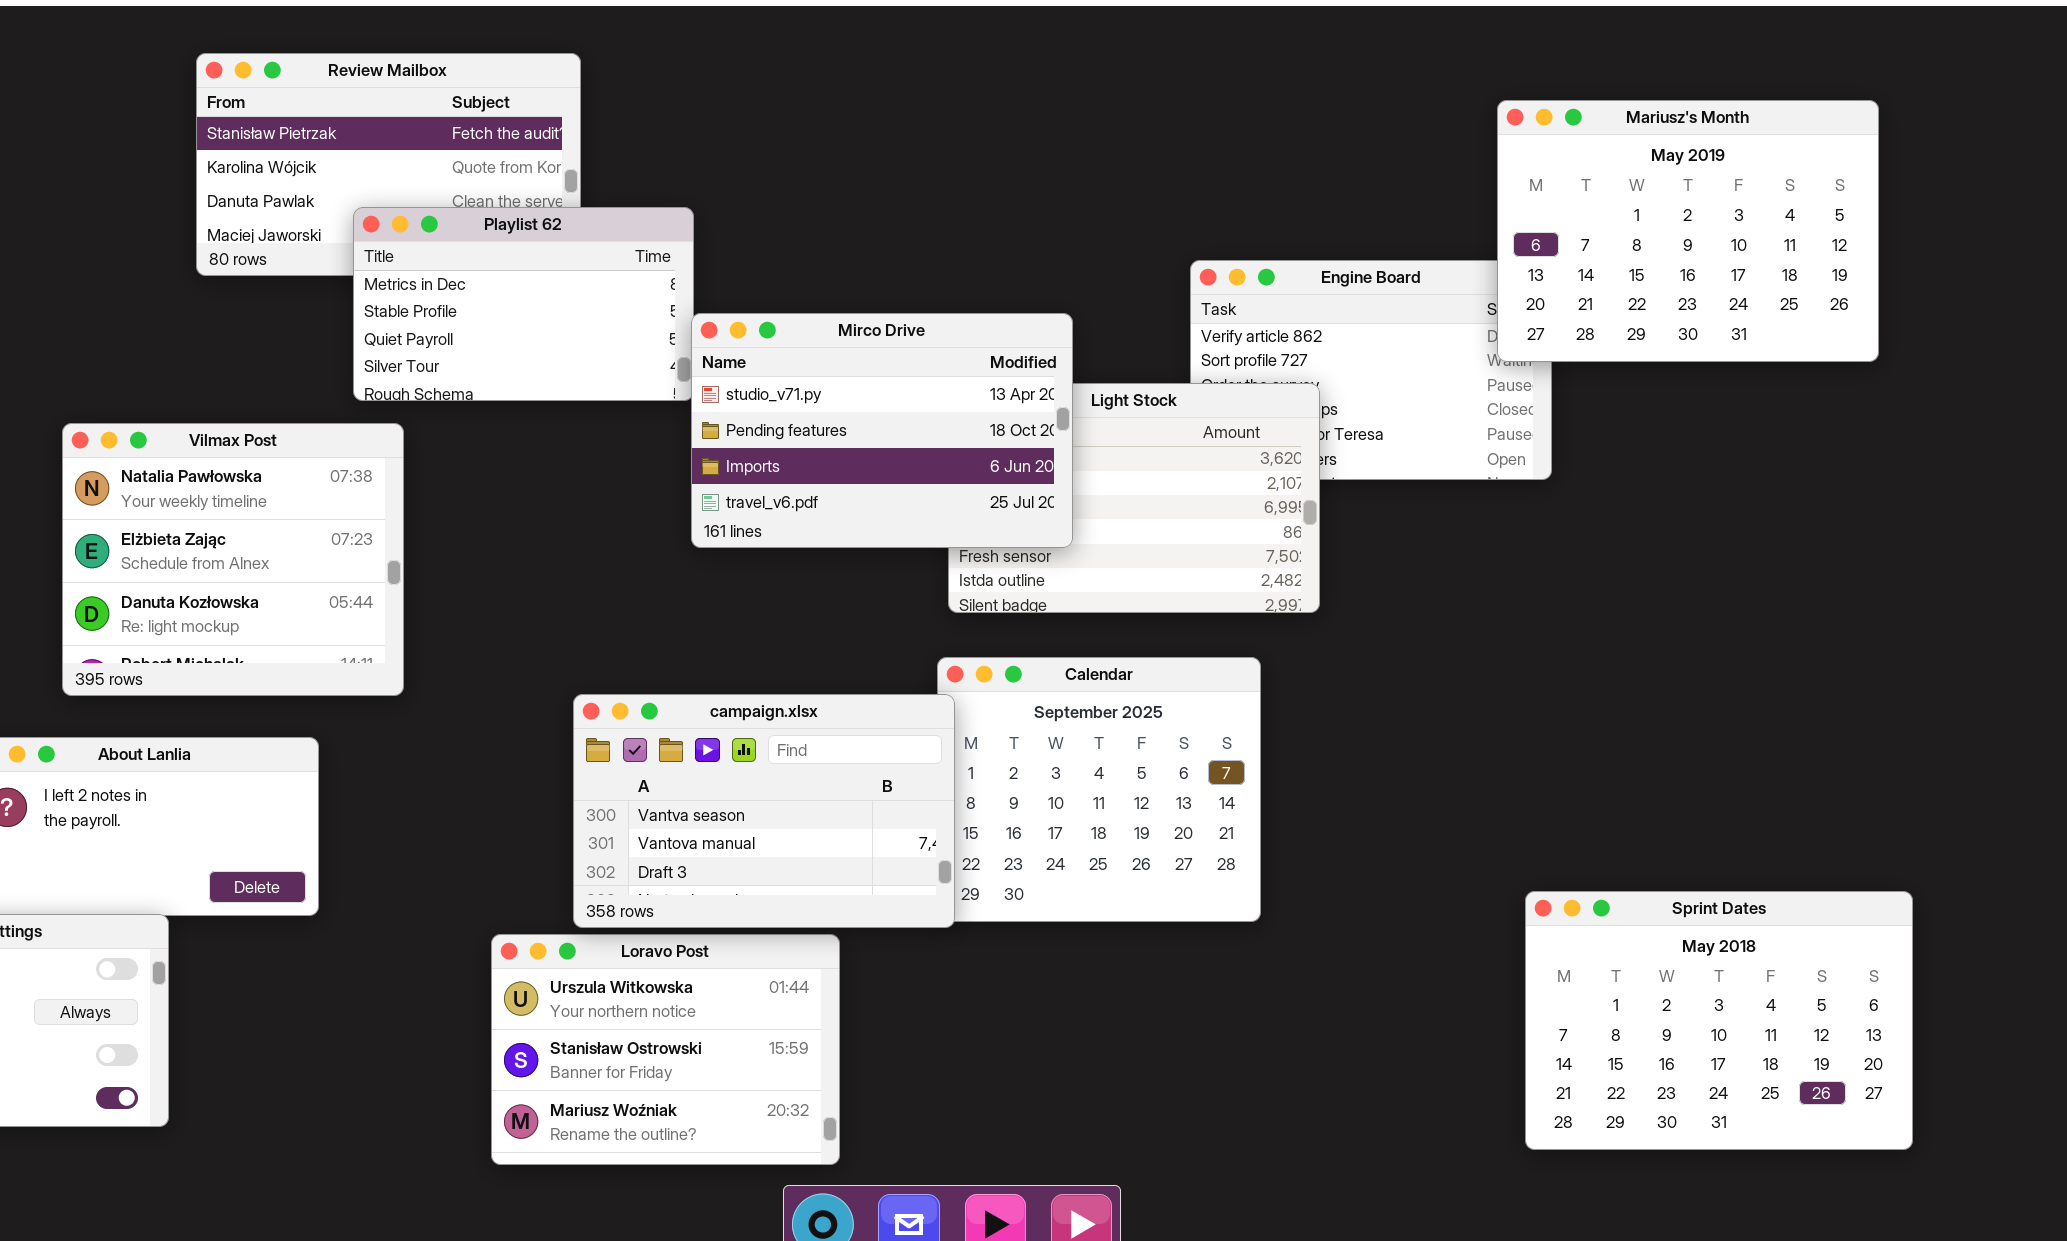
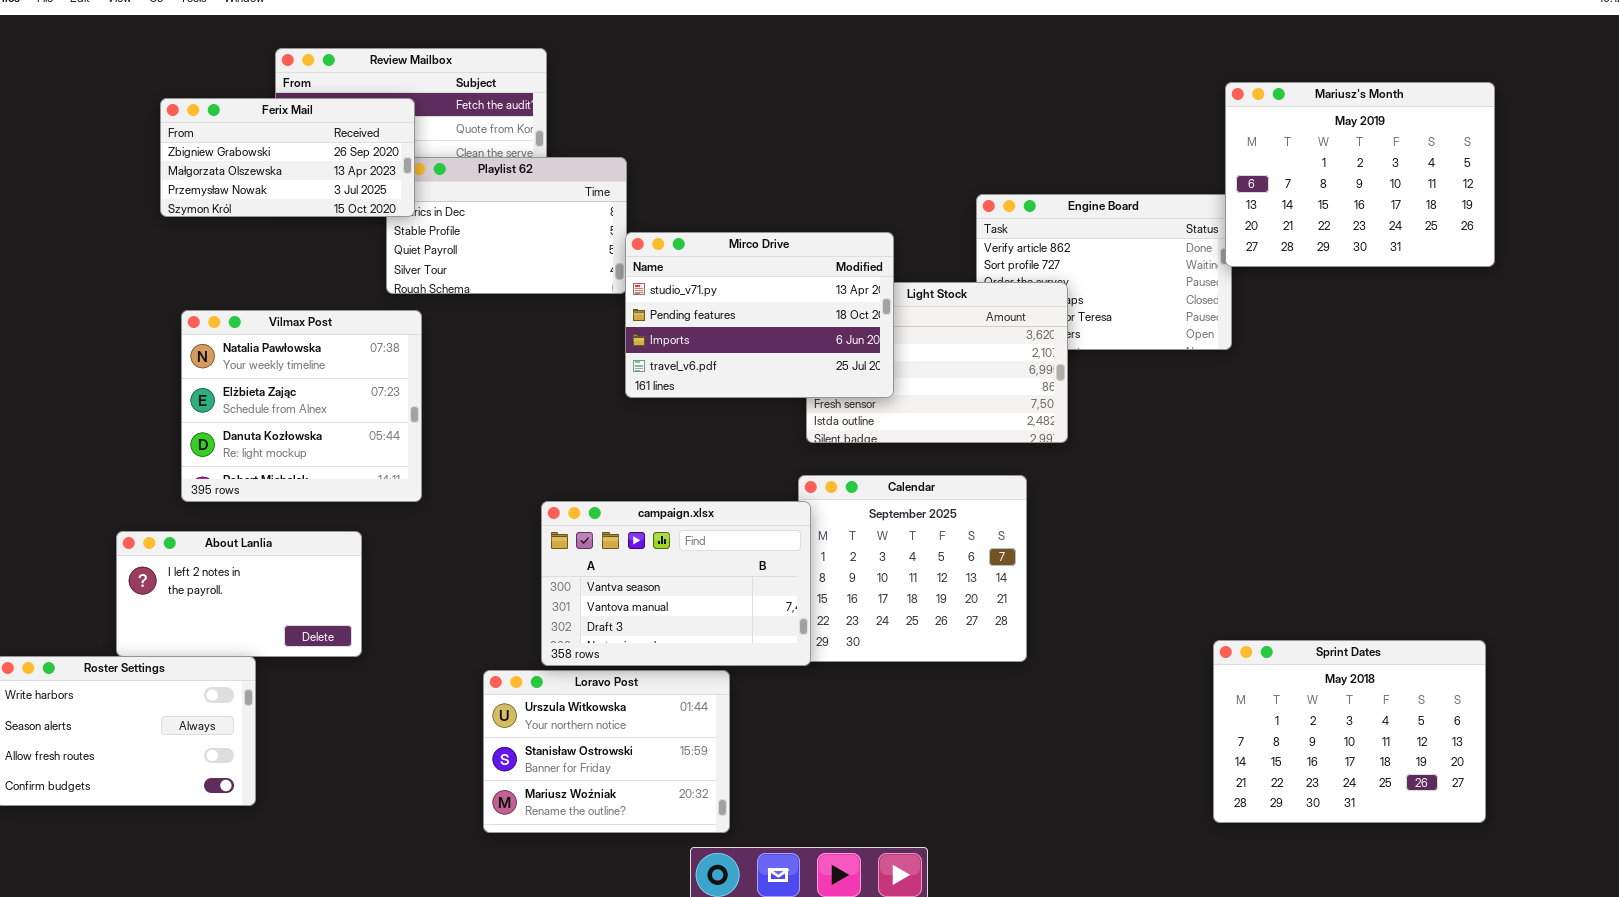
Mariusz's Month: [1497,100,1879,362] -> [1225,82,1495,267], moved
Ferix Mail: none -> [160,98,415,217], opened

